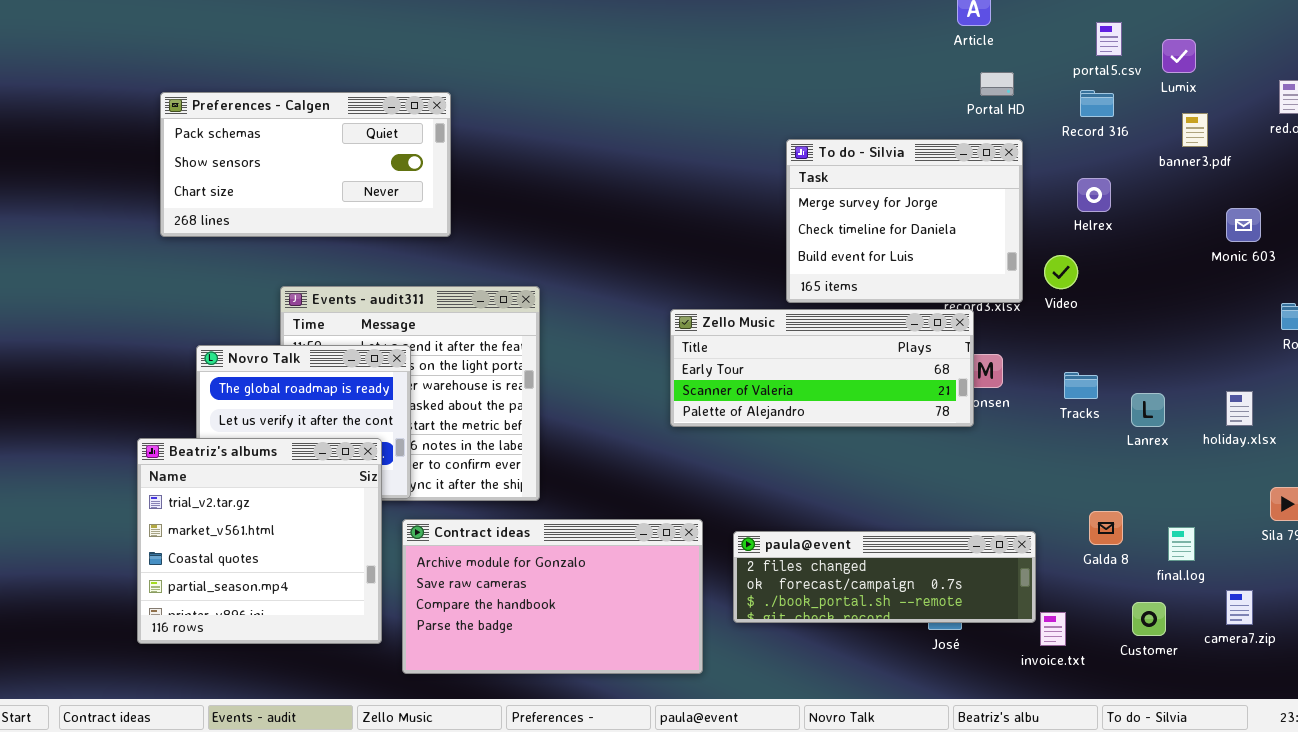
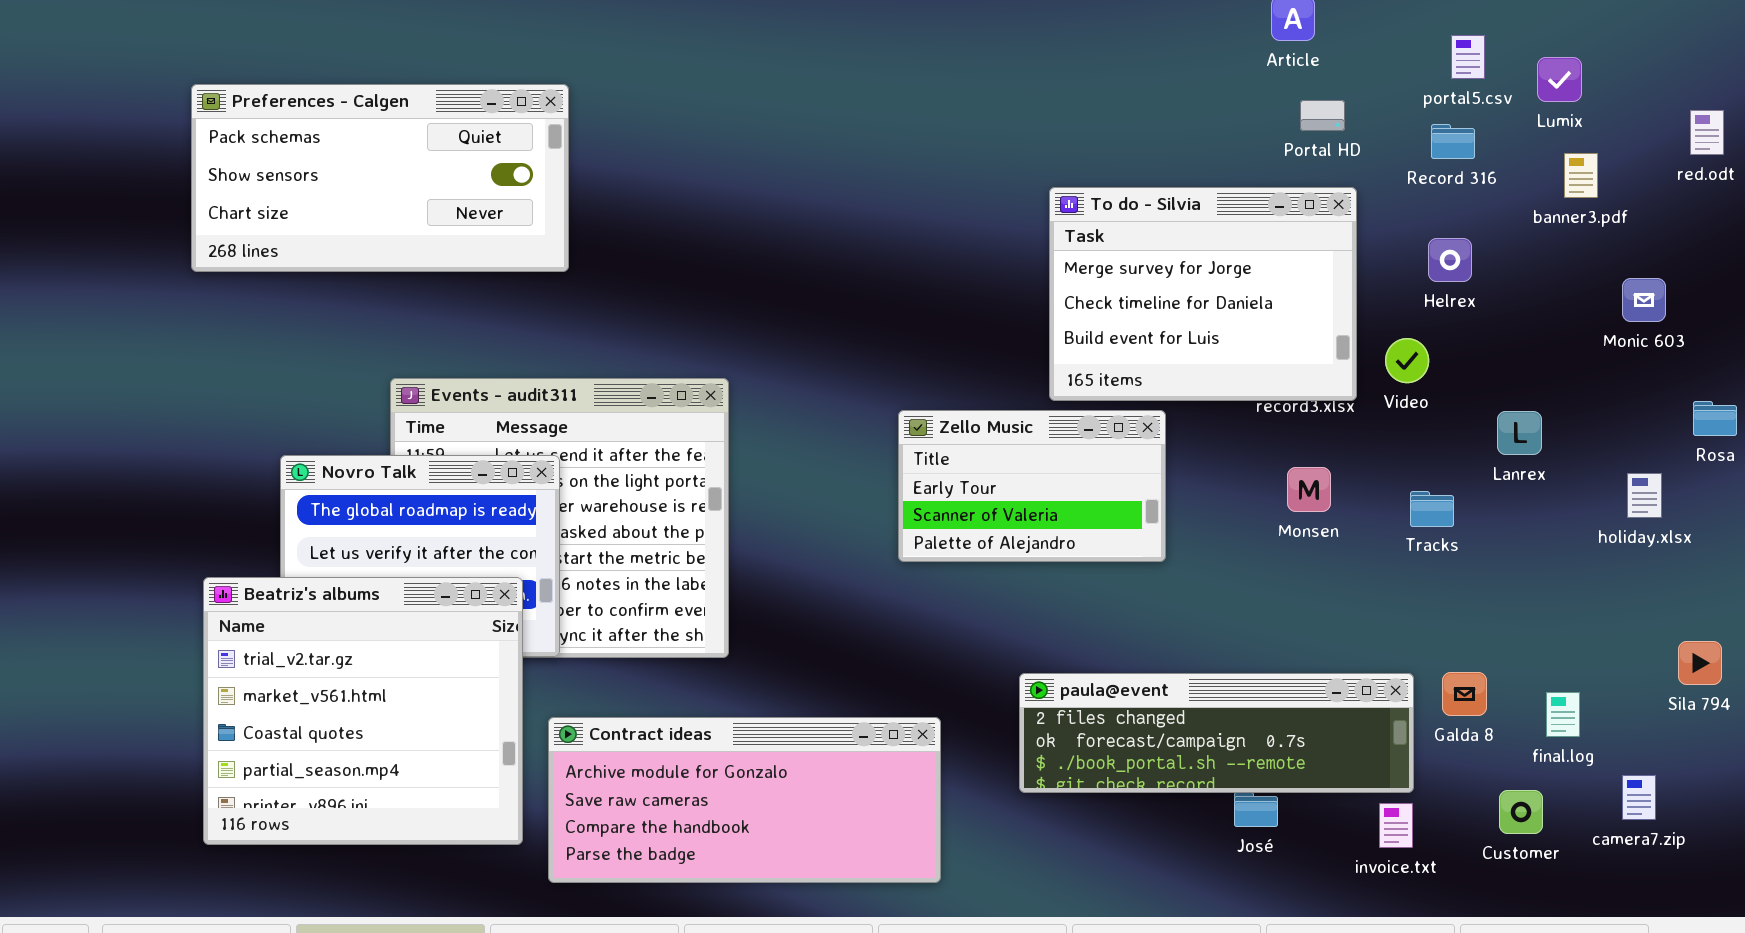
Preferences - Calgen: [160,92,451,237] -> [191,84,569,272], moved
Zello Music: [670,309,974,427] -> [898,410,1166,562], resized
holiday.xlsx: [1226,391,1253,426] -> [1627,473,1662,518], moved
Lanrex: [1131,393,1165,427] -> [1497,411,1542,455], moved
Contract ideas: [402,519,703,674] -> [548,717,941,883], resized
paula@event: [733,531,1036,623] -> [1019,673,1414,793], moved

